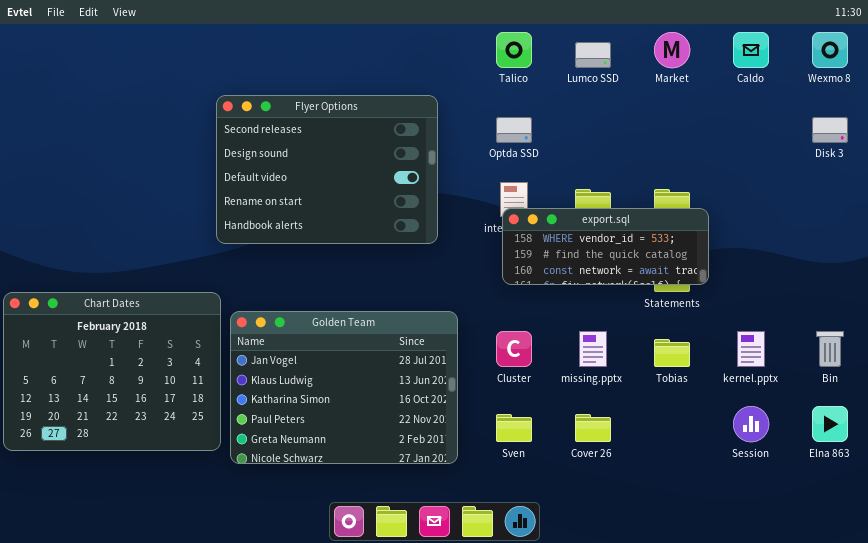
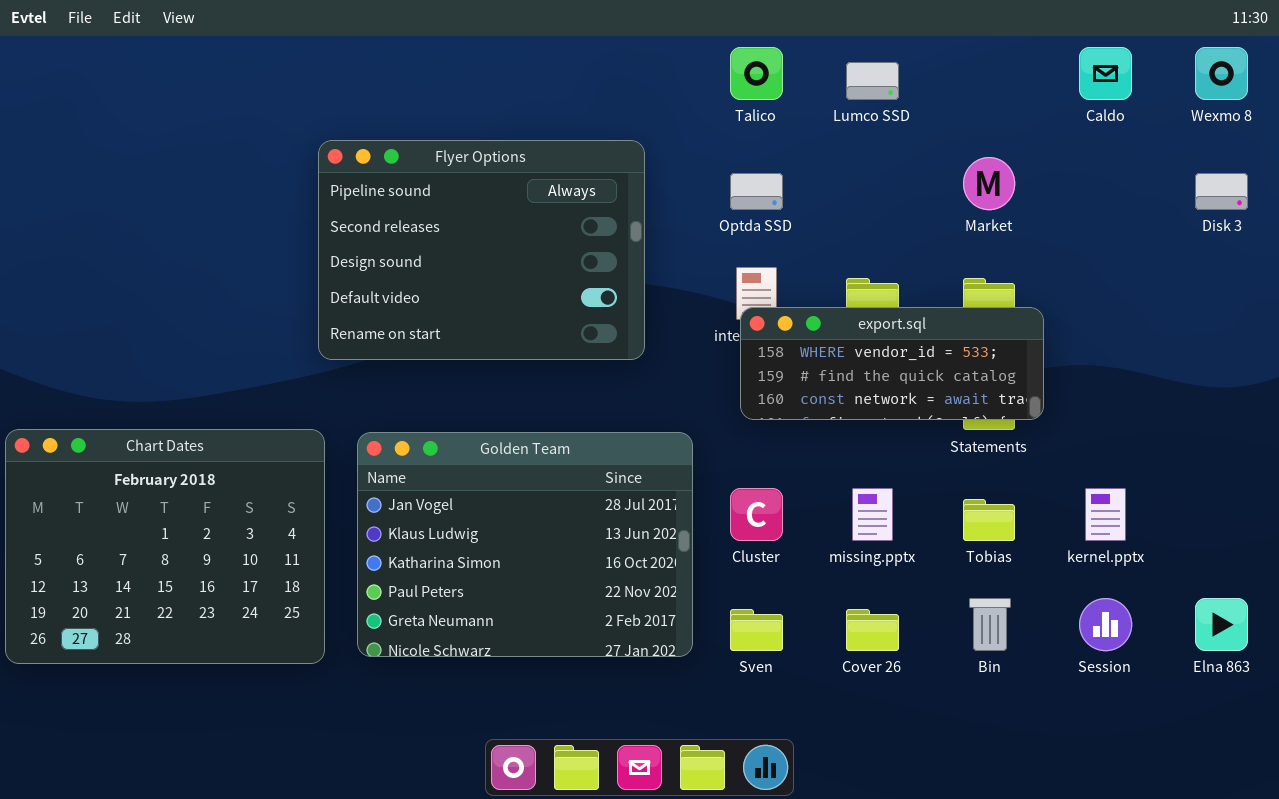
Market: [654,32,690,68] -> [963,157,1015,210], moved
Flyer Options: [216,95,438,244] -> [318,140,645,360], scrolled up 1 row
Golden Team: [230,311,458,464] -> [357,432,693,657], moved
Bin: [816,331,844,367] -> [969,598,1011,651], moved

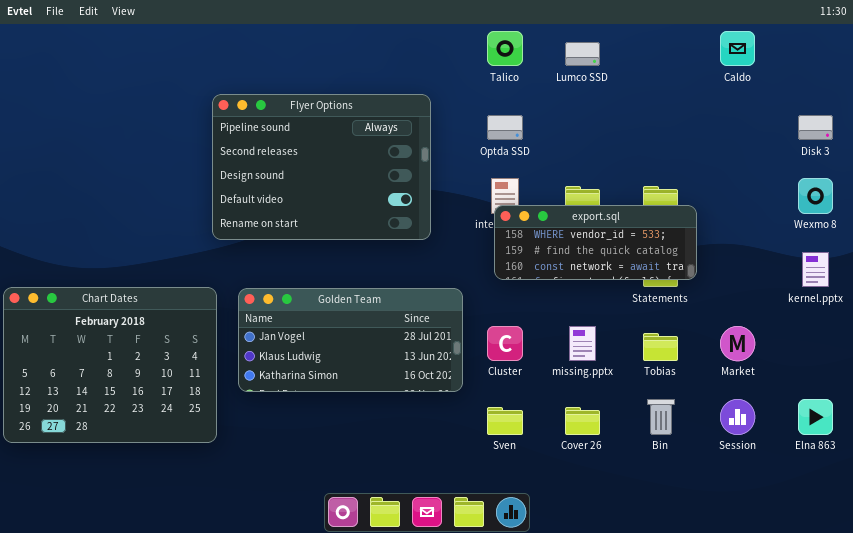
Wexmo 8: [1195,47,1248,100] -> [798,178,833,214], moved
Market: [963,157,1015,210] -> [720,326,755,361], moved
Golden Team: [357,432,693,657] -> [238,288,463,392], resized
kernel.pptx: [1085,488,1126,541] -> [802,252,829,287], moved

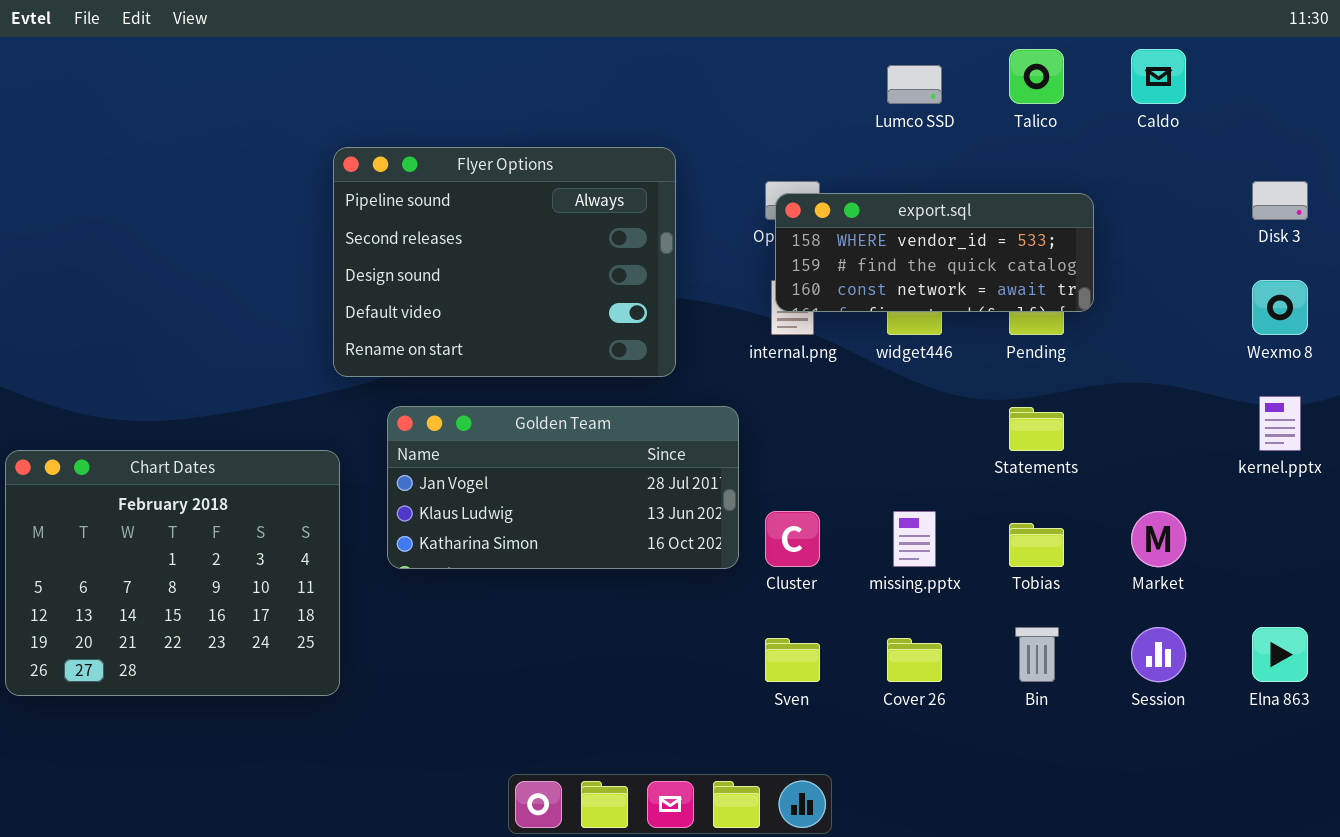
Talico: [487,31,523,66] -> [1009,49,1064,104], moved
export.sql: [494,205,697,280] -> [775,193,1094,312], moved
Golden Team: [238,288,463,392] -> [387,406,739,569], moved

